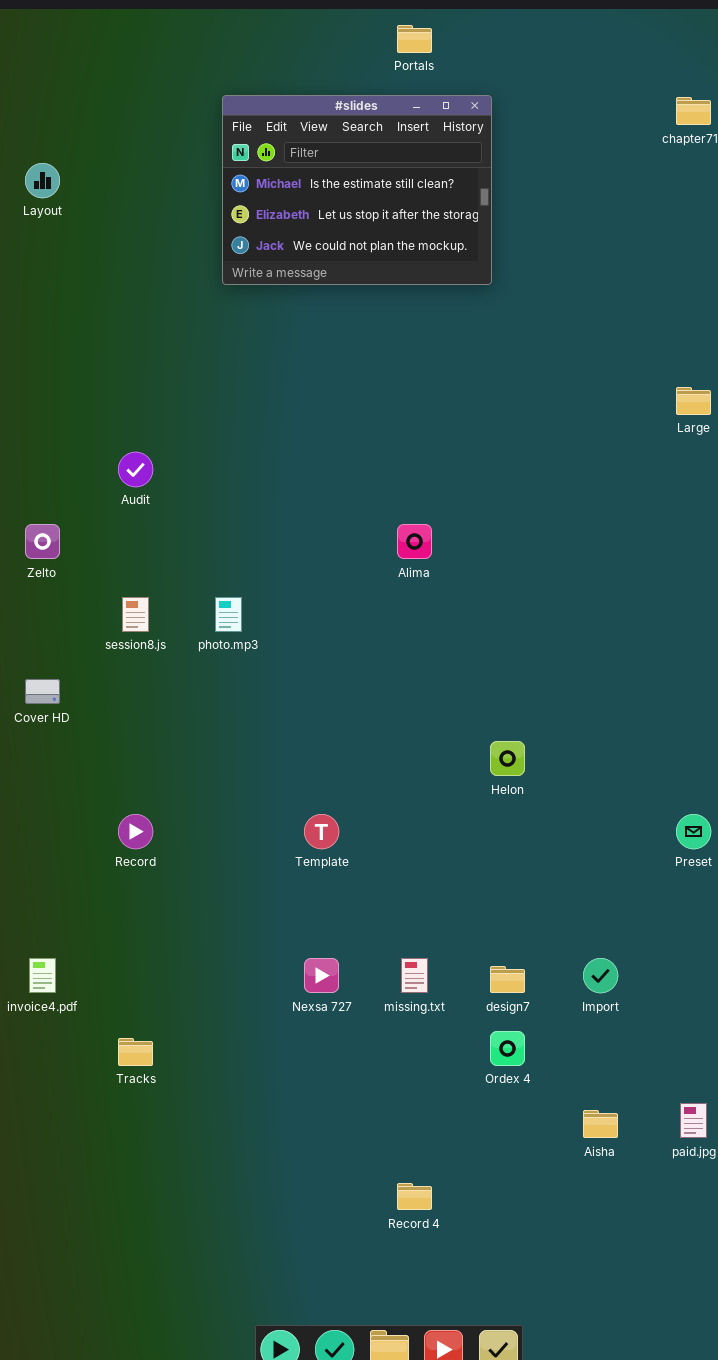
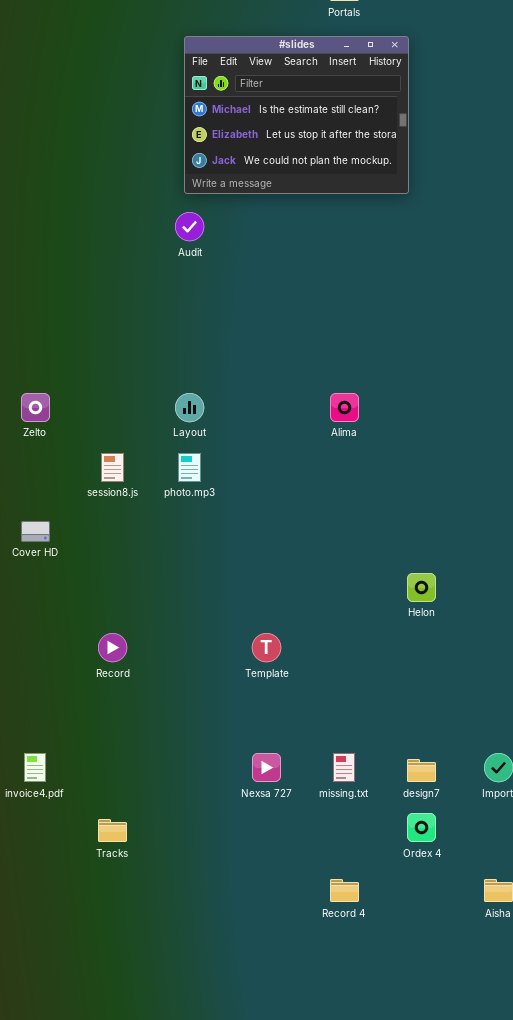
Layout: [25,163,60,198] -> [175,393,204,422], moved
Audit: [118,452,153,487] -> [175,212,204,241], moved
Record 4: [397,1183,432,1210] -> [330,879,359,902], moved

